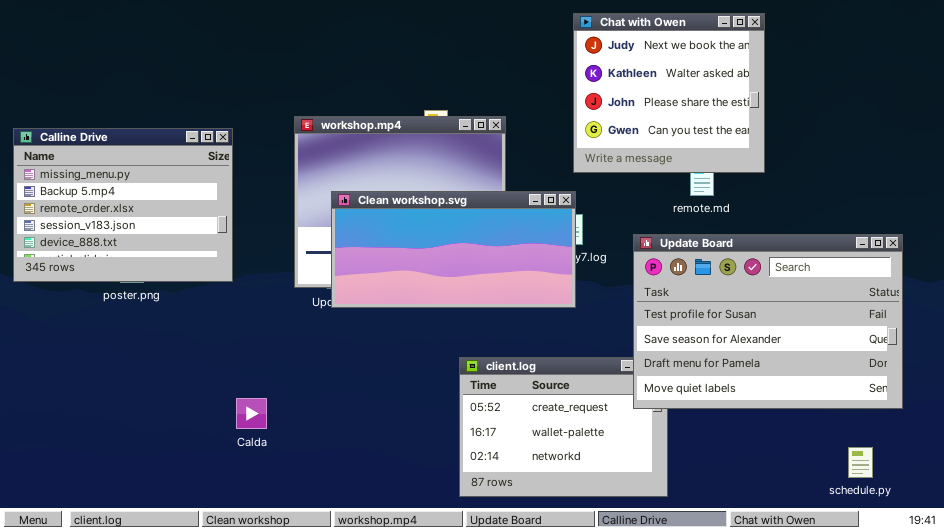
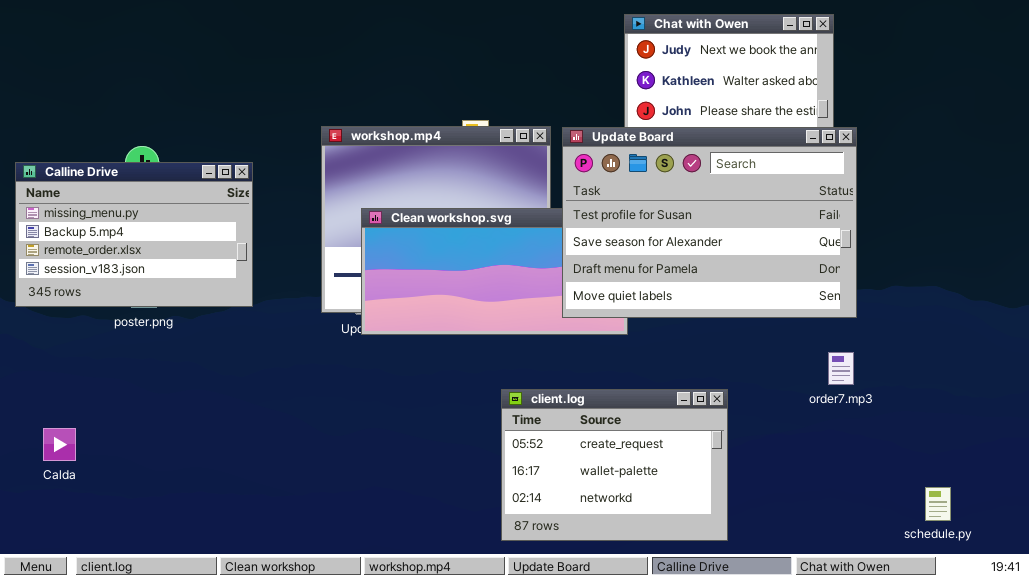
Calline Drive: [13,128,233,282] -> [15,162,253,307], resized
Update Board: [633,234,903,409] -> [562,127,857,318], moved
Calda: [236,398,267,429] -> [43,428,76,461], moved

